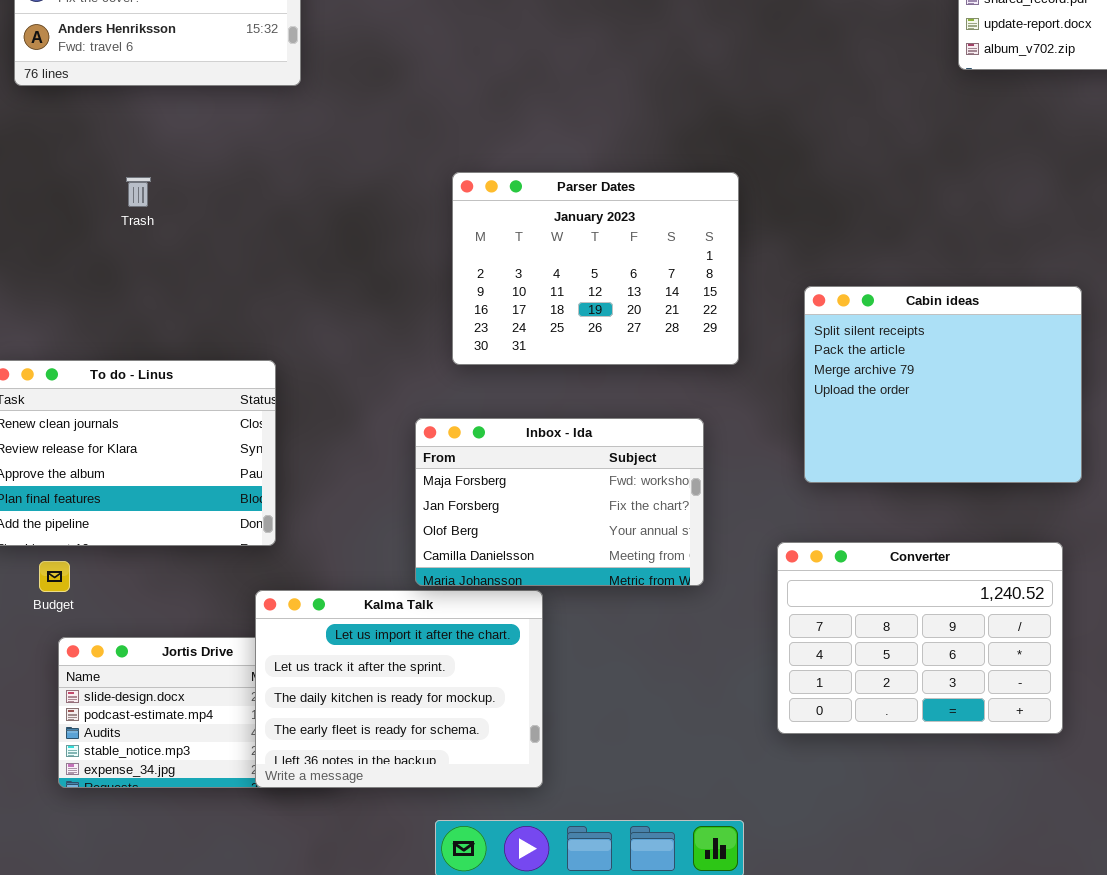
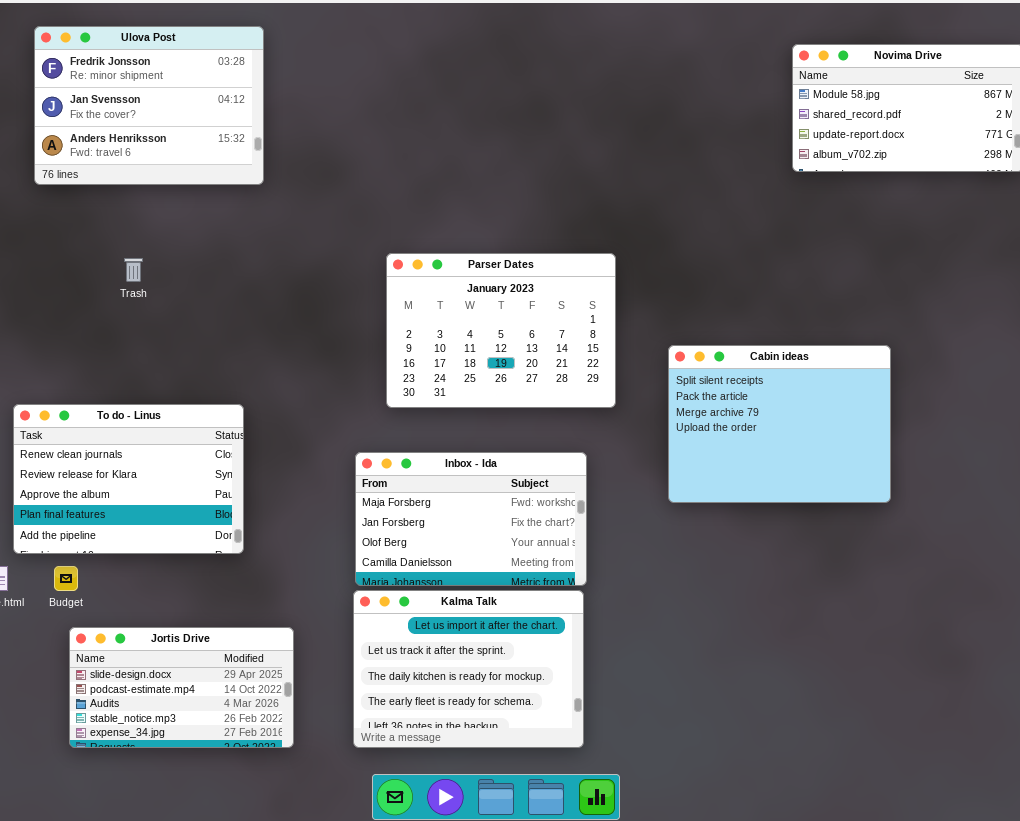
Converter: [777,542,1063,734] -> none, closed
Kalma Talk: [255,590,543,788] -> [353,590,584,748], moved

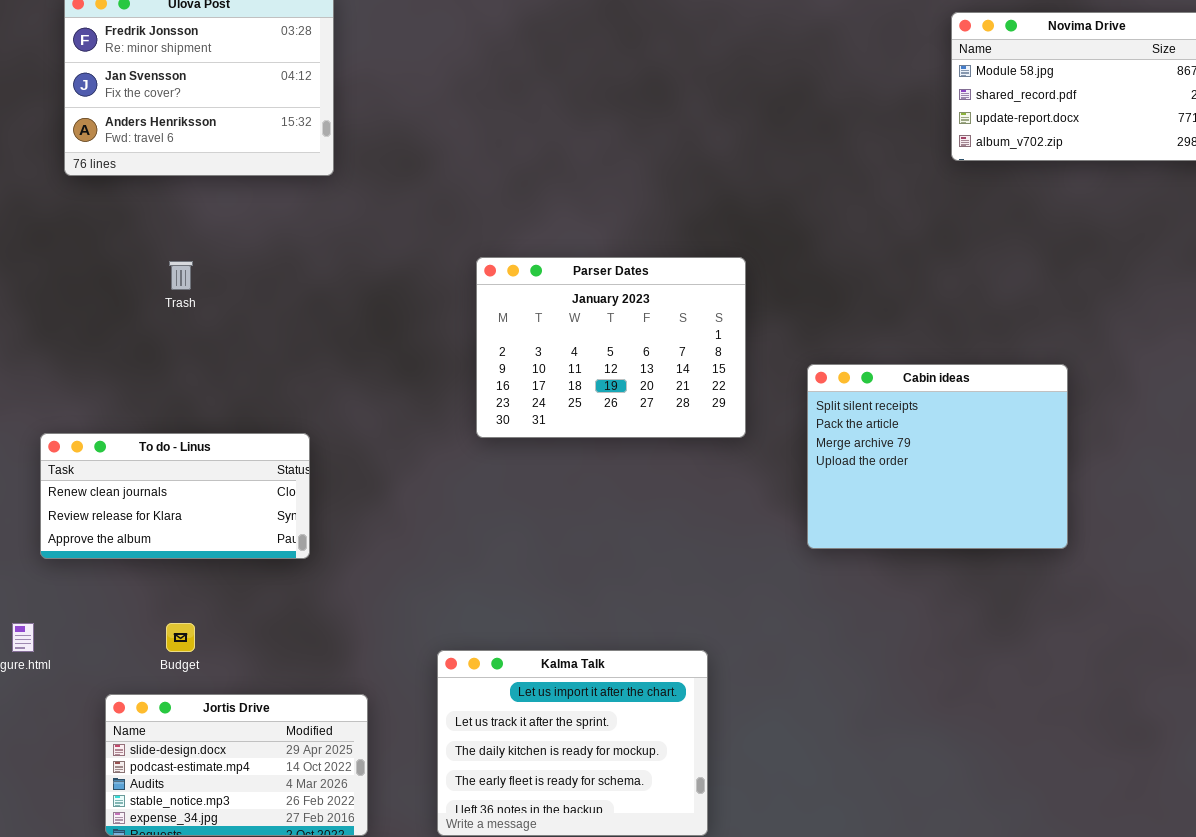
To do - Linus: [13,404,244,554] -> [40,433,310,559], resized
Inbox - Ida: [355,452,587,586] -> none, closed
Budget: [54,566,78,591] -> [166,623,195,652], moved

